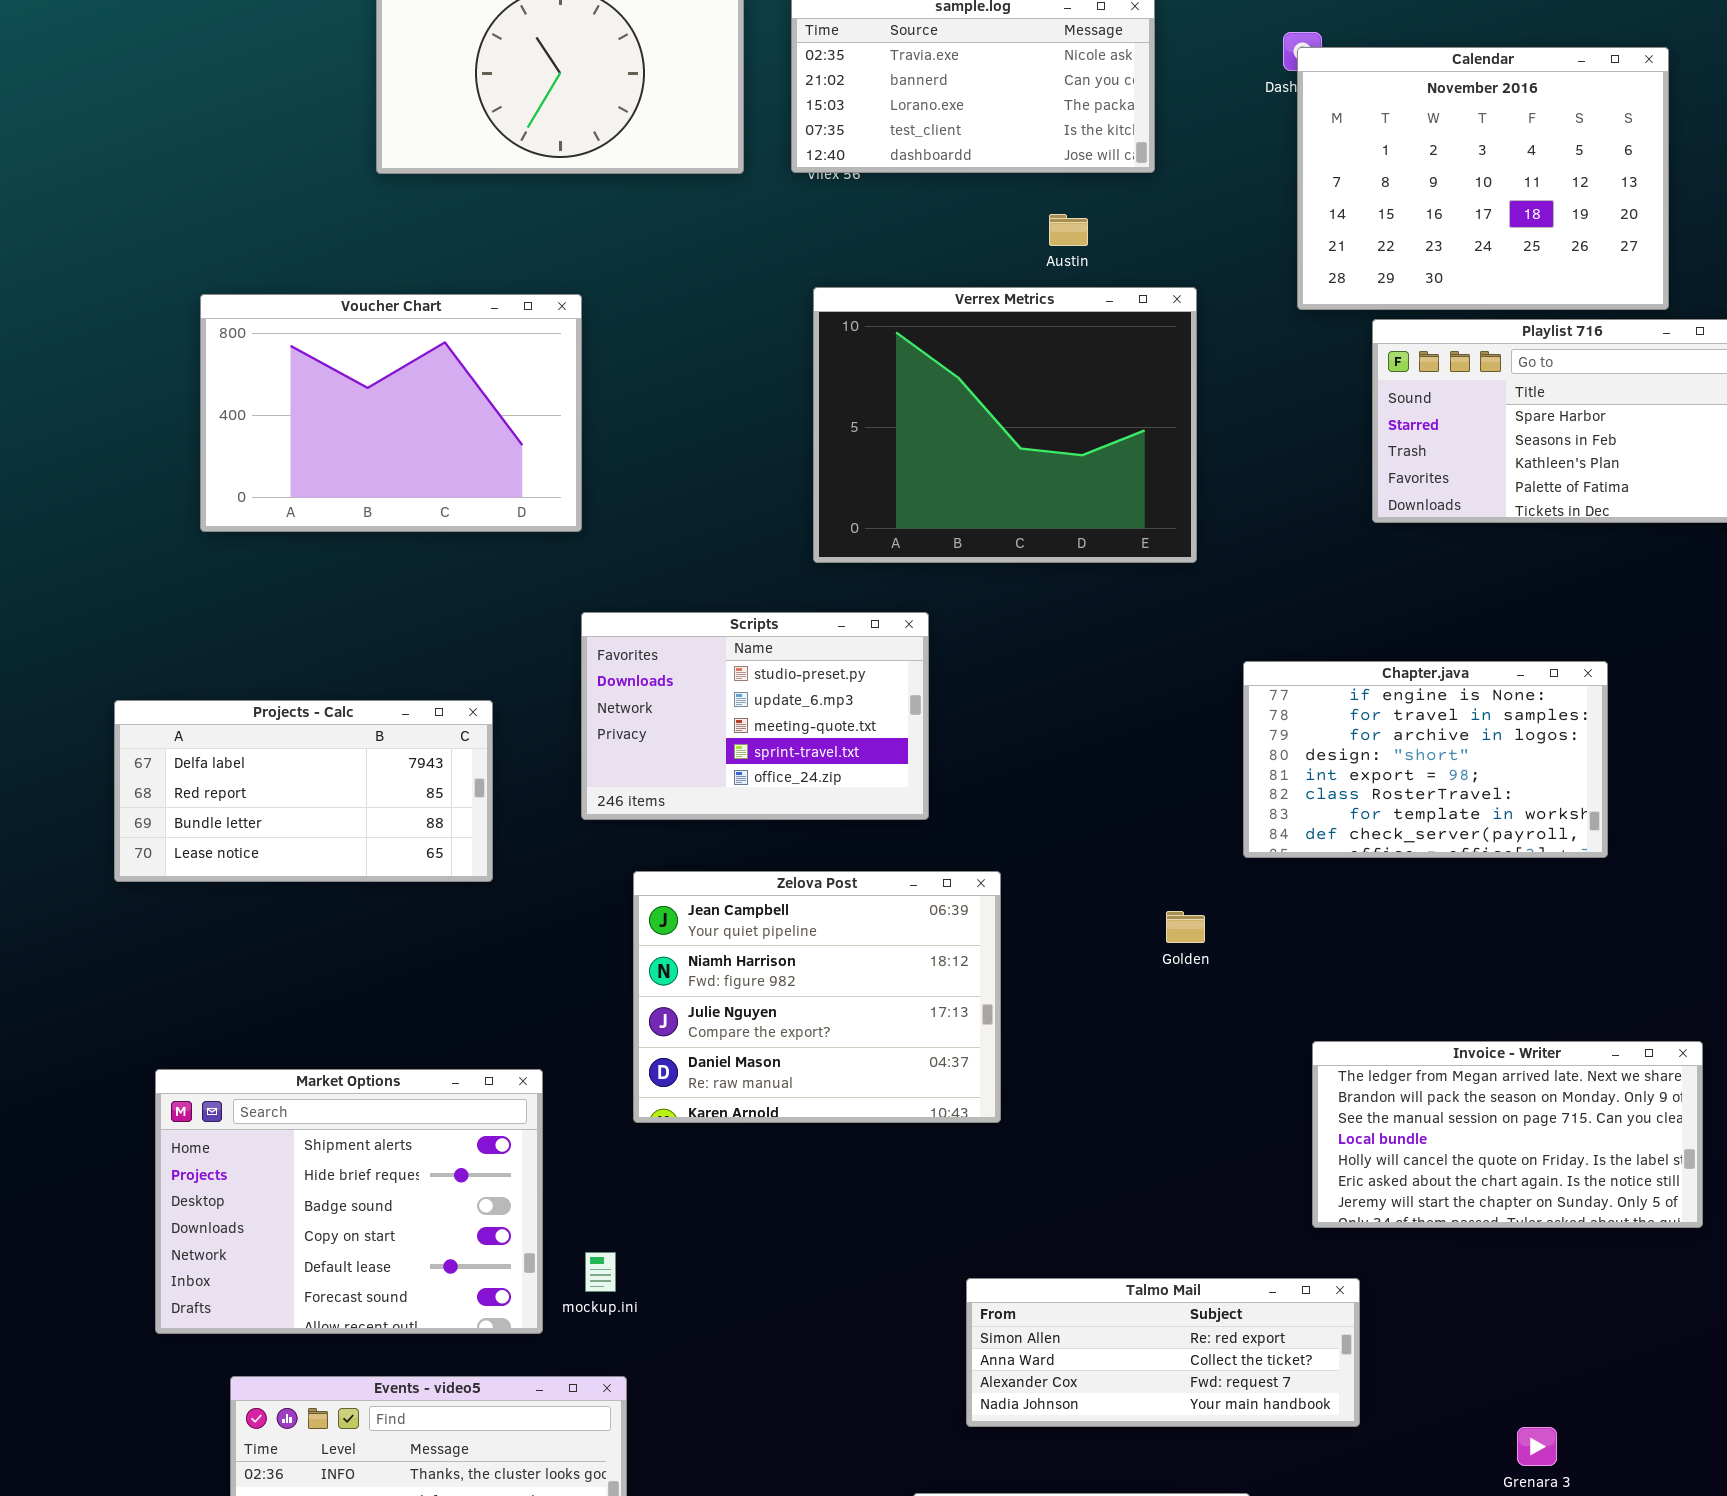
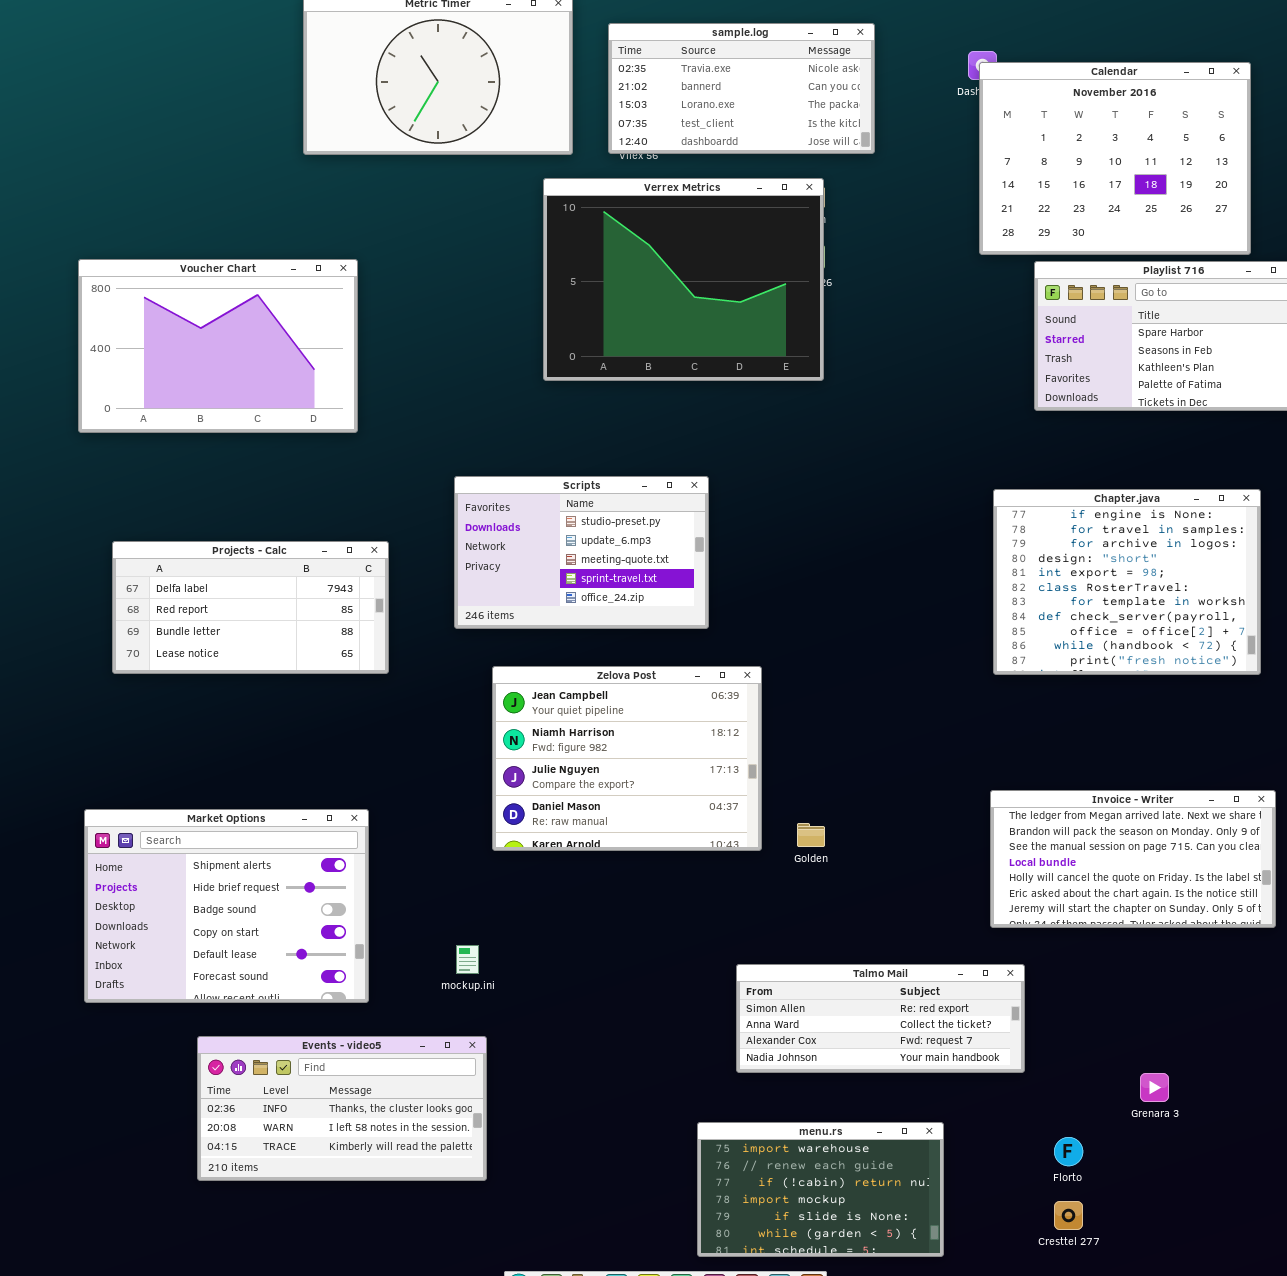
Verrex Metrics: [813,287,1197,563] -> [543,178,824,381], moved
Voucher Chart: [200,294,582,532] -> [78,259,358,433], moved
Chapter.java: [1243,661,1608,858] -> [993,489,1261,675], moved, resized
Golden: [1166,911,1205,943] -> [797,823,825,847], moved
Market Options: [155,1069,543,1334] -> [84,809,369,1003], moved

